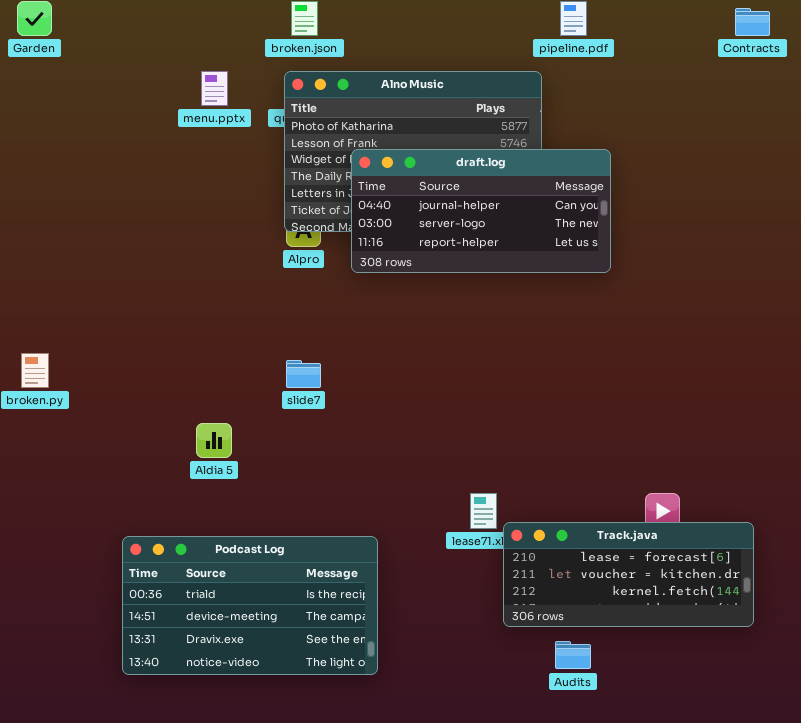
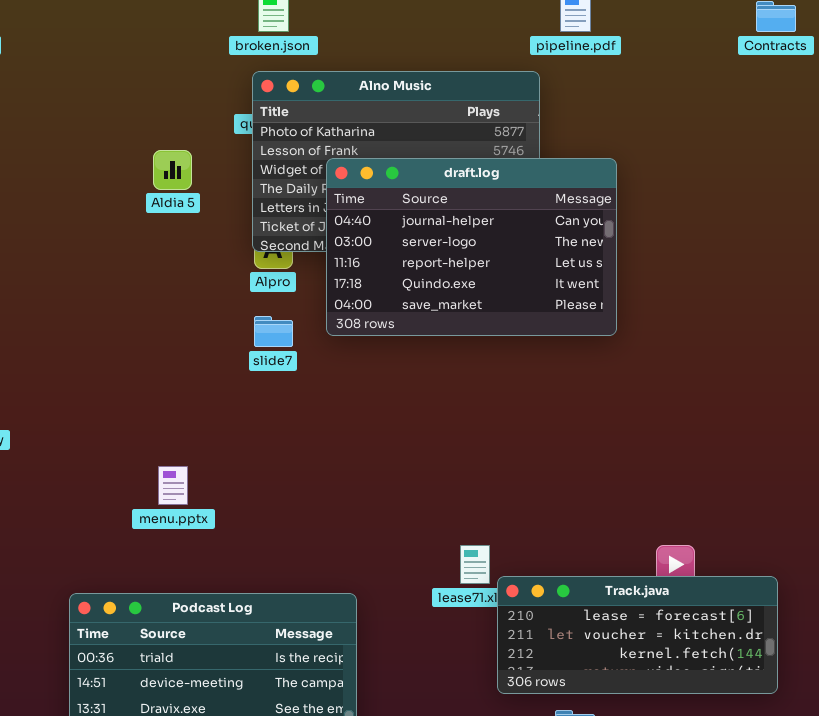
menu.pptx: [201,71,228,106] -> [158,466,188,505], moved
draft.log: [351,149,611,273] -> [326,158,617,336], resized
slide7: [286,360,321,388] -> [254,316,293,347], moved
Aldia 5: [196,423,232,458] -> [153,150,192,190], moved

